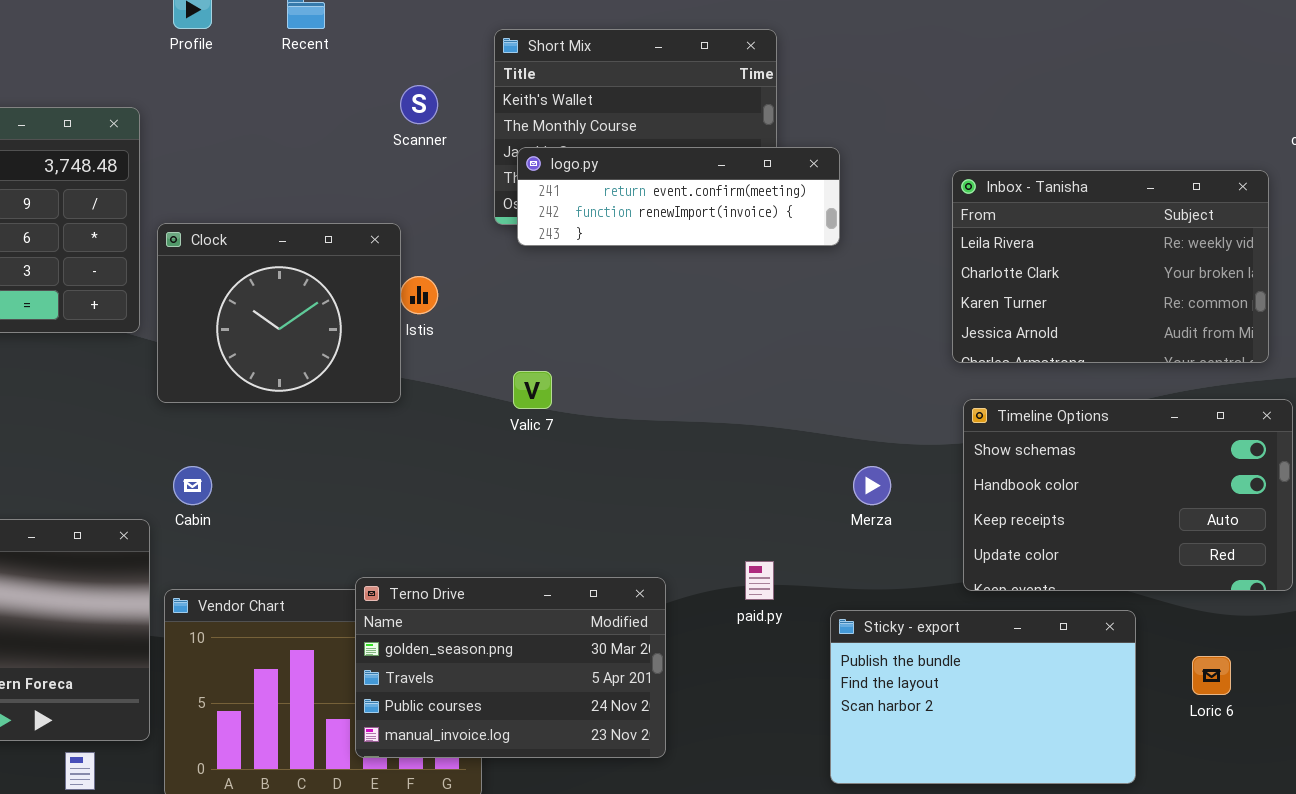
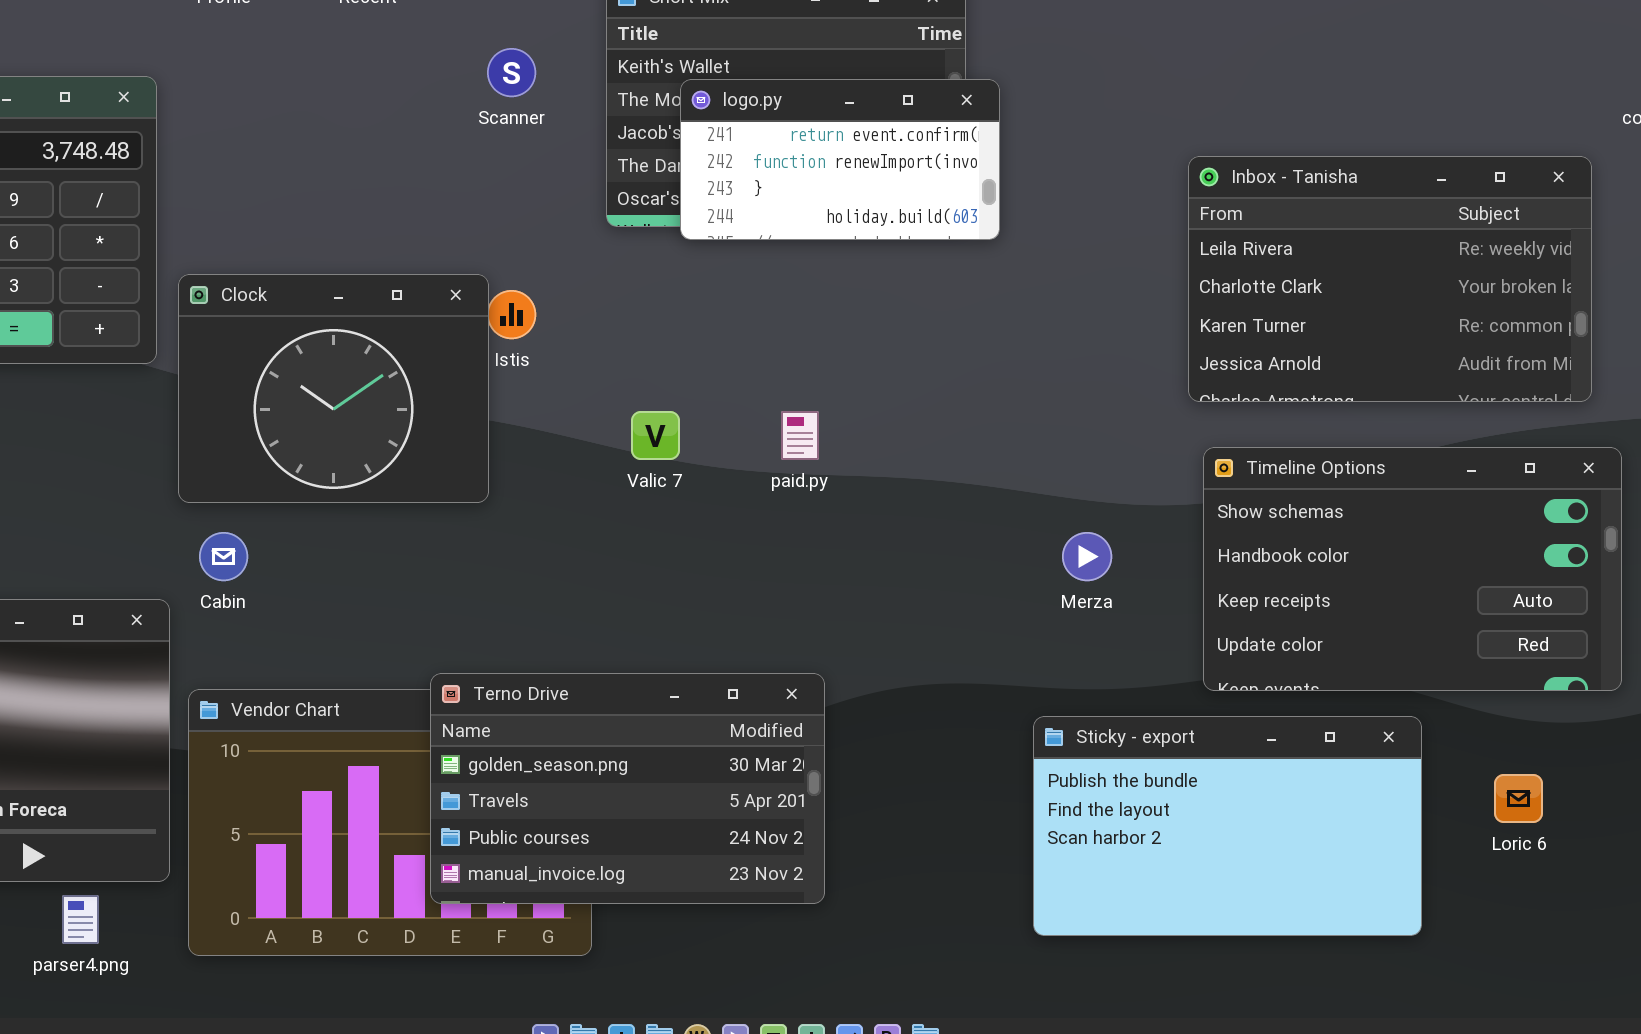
logo.py: [517,147,840,246] -> [680,79,1000,240], moved, resized
Clock: [157,223,401,403] -> [178,274,489,503], moved
paid.py: [745,561,774,600] -> [781,411,819,460], moved

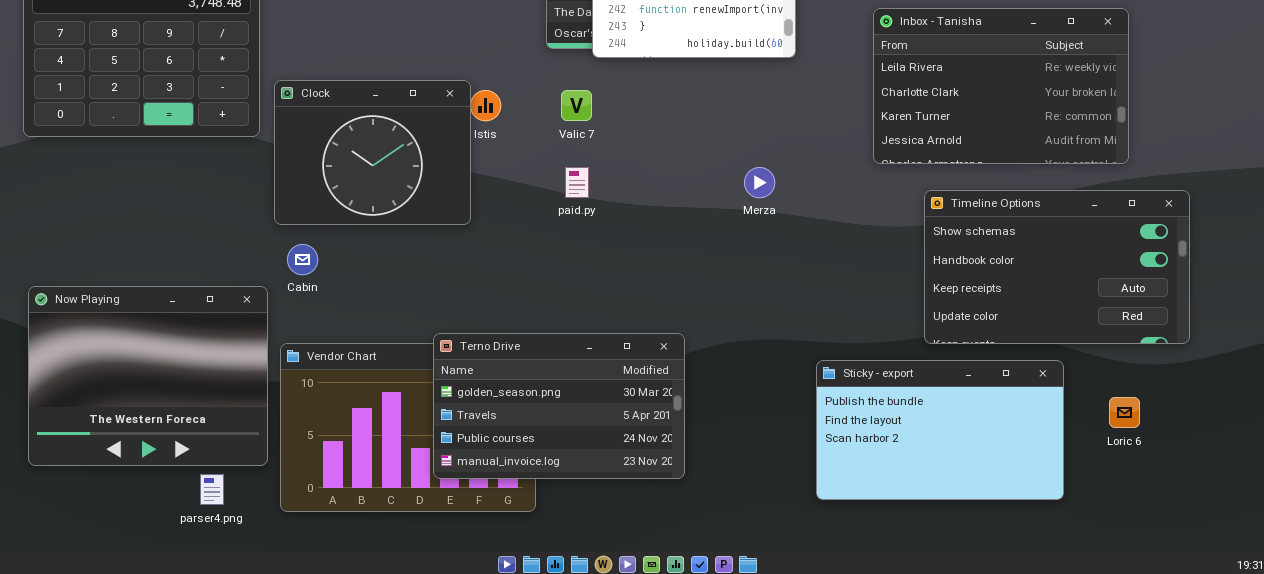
Inbox - Tanisha: [1188,156,1592,402] -> [873,8,1129,164], moved
Valic 7: [631,411,680,460] -> [561,90,592,121], moved
paid.py: [781,411,819,460] -> [565,167,589,198], moved
Merza: [1062,532,1112,581] -> [744,167,775,198], moved

